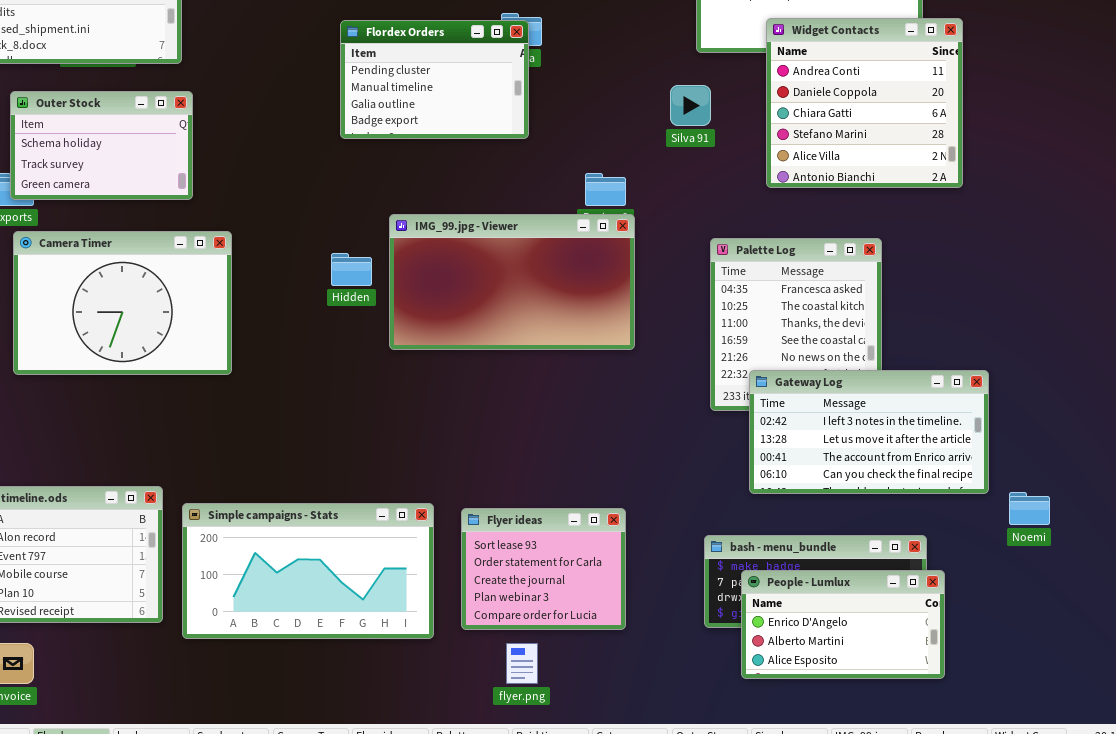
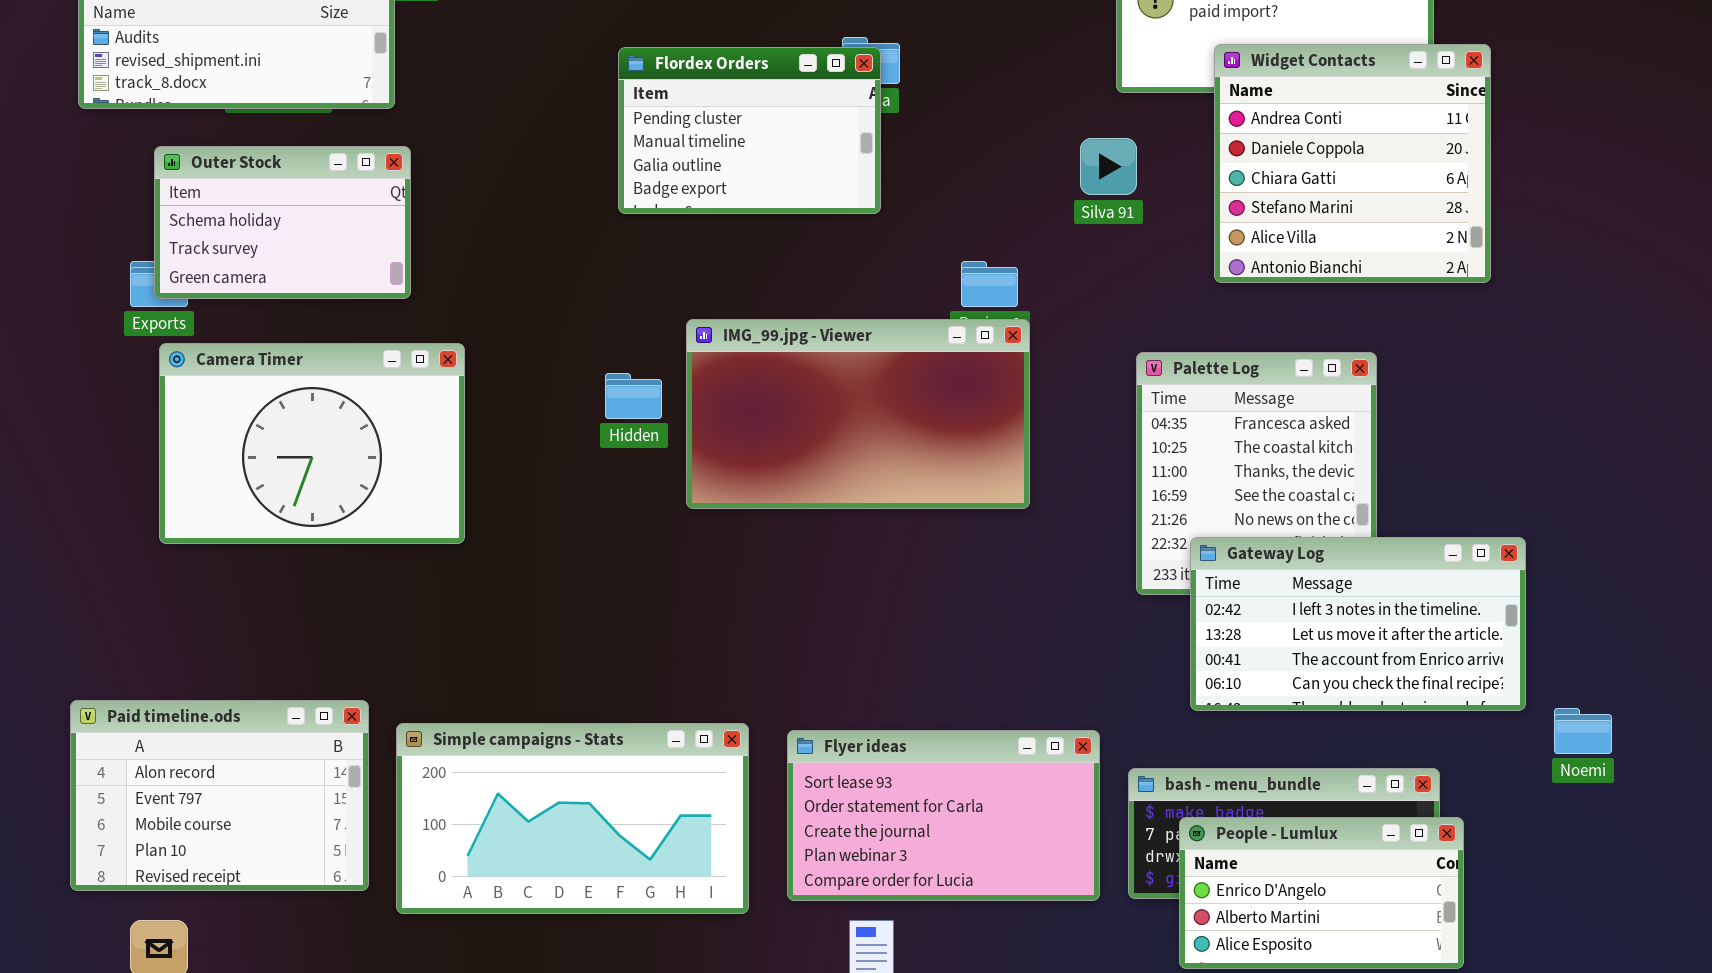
Flyer ideas: [461,508,626,630] -> [787,730,1100,901], resized

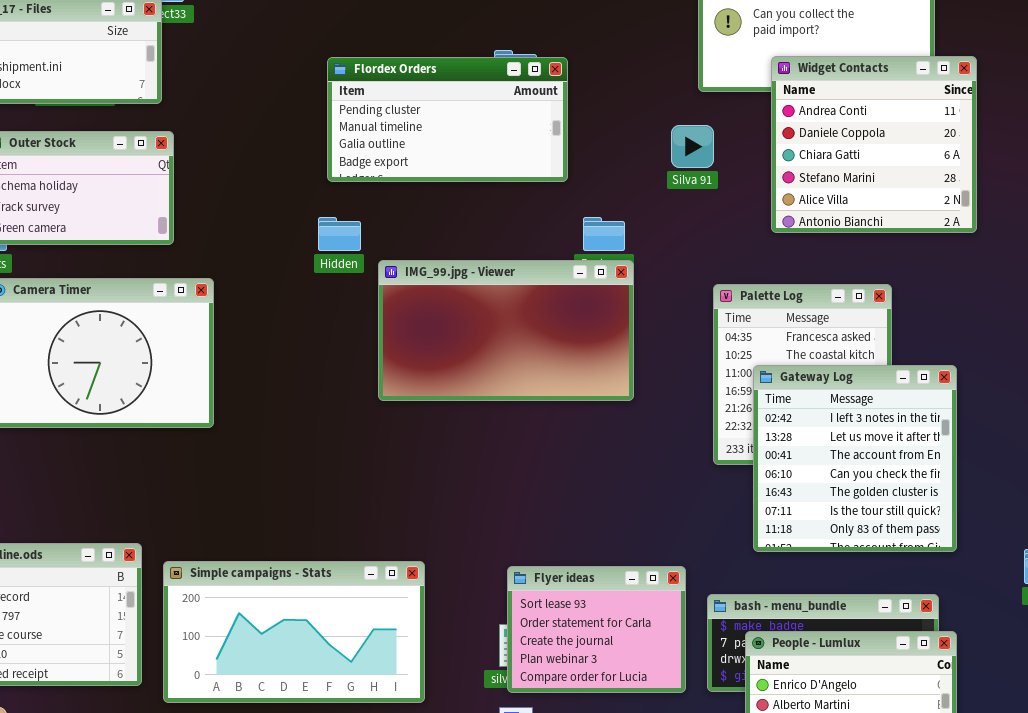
Flordex Orders: [618,47,881,214] -> [327,57,568,182], resized
Hidden: [605,373,662,419] -> [318,217,361,251], moved
Gateway Log: [1190,537,1526,711] -> [753,365,957,552], resized
Flyer ideas: [787,730,1100,901] -> [507,566,686,693], resized

